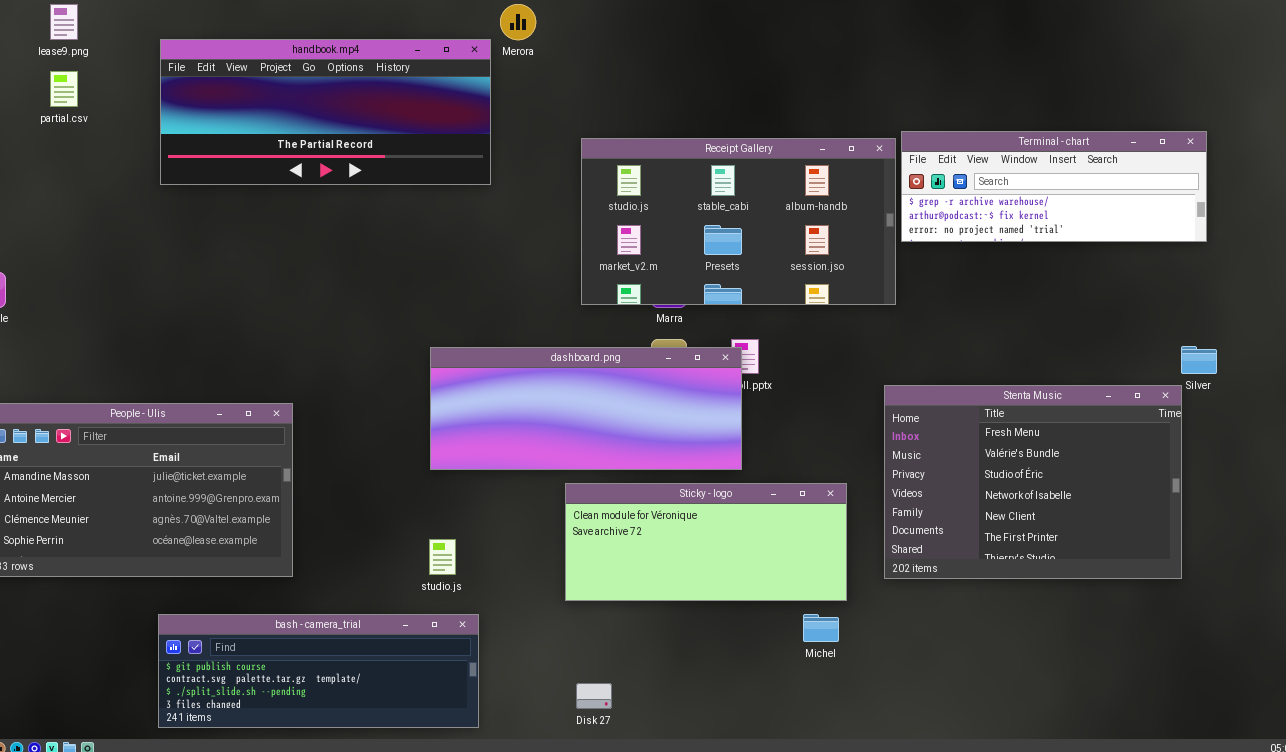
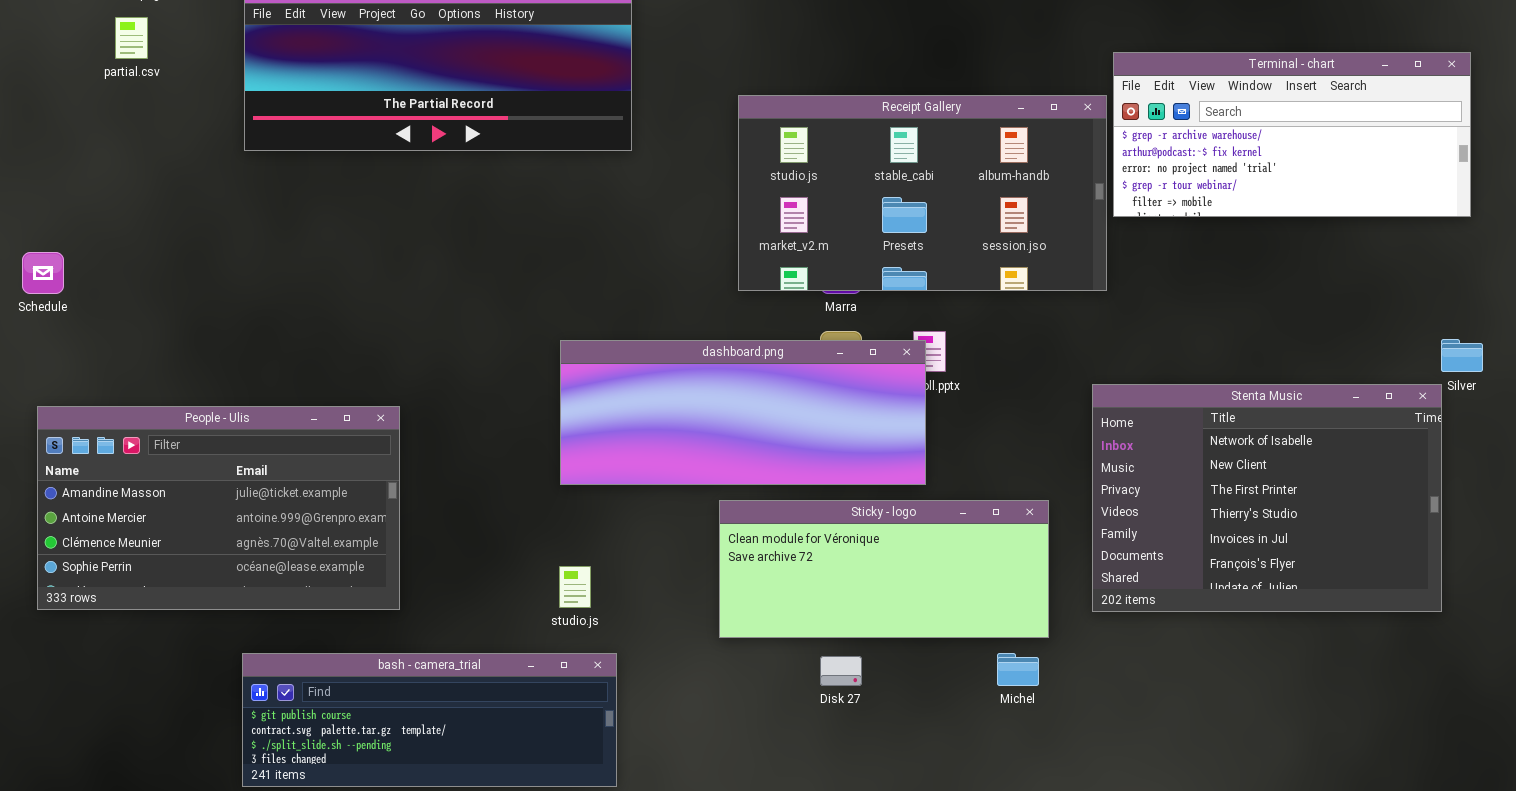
Terminal - chart: [901,131,1207,242] -> [1113,52,1471,217], resized
Stenta Music: [884,385,1182,579] -> [1092,384,1442,612], scrolled down 3 rows
Disk 27: [576,683,612,709] -> [820,656,862,686], moved

